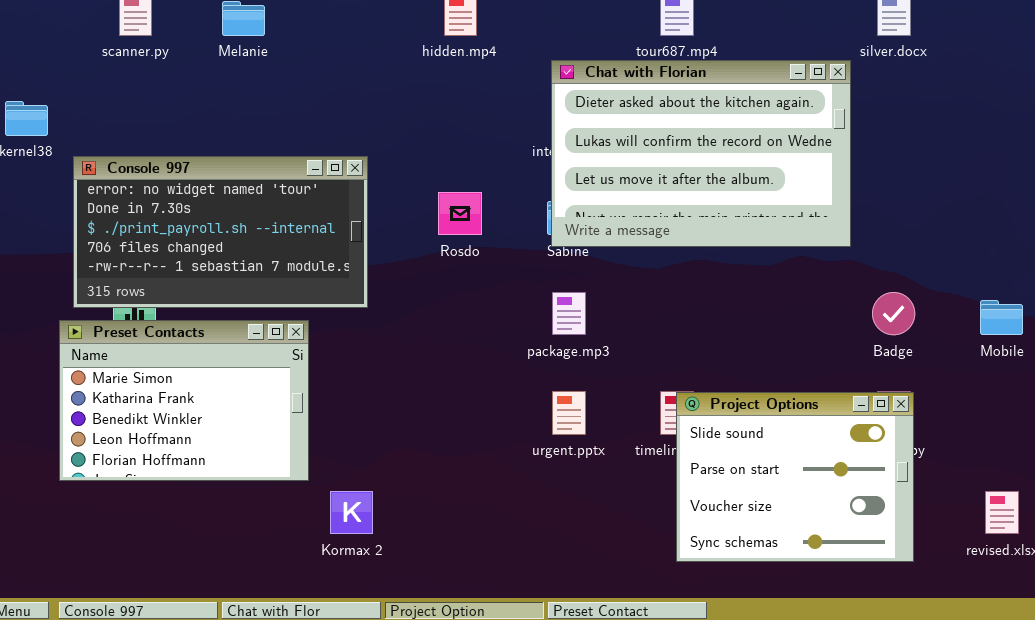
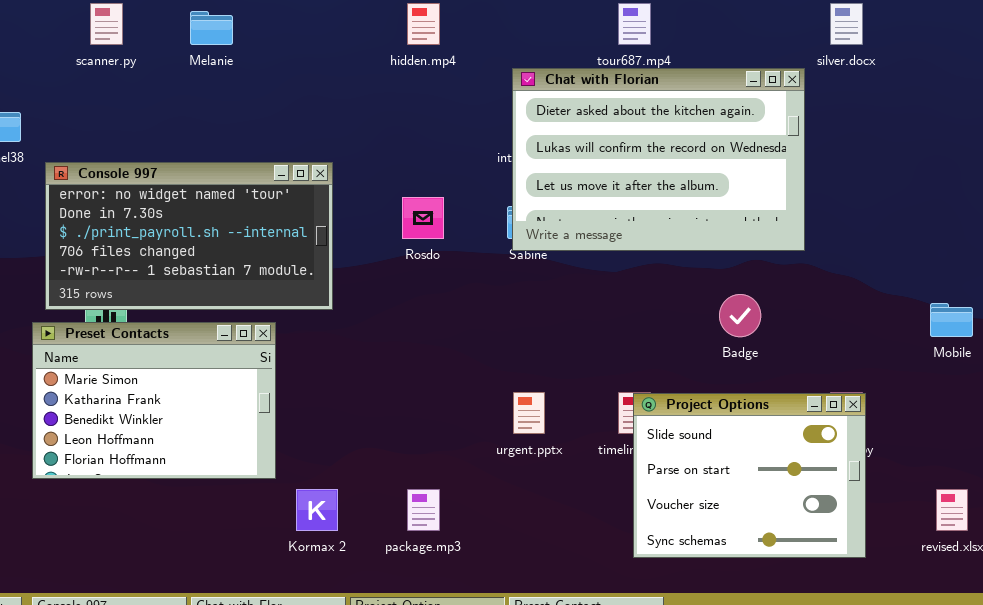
package.mp3: [552,292,586,335] -> [407,489,440,531], moved
Badge: [872,292,915,335] -> [719,294,761,337], moved

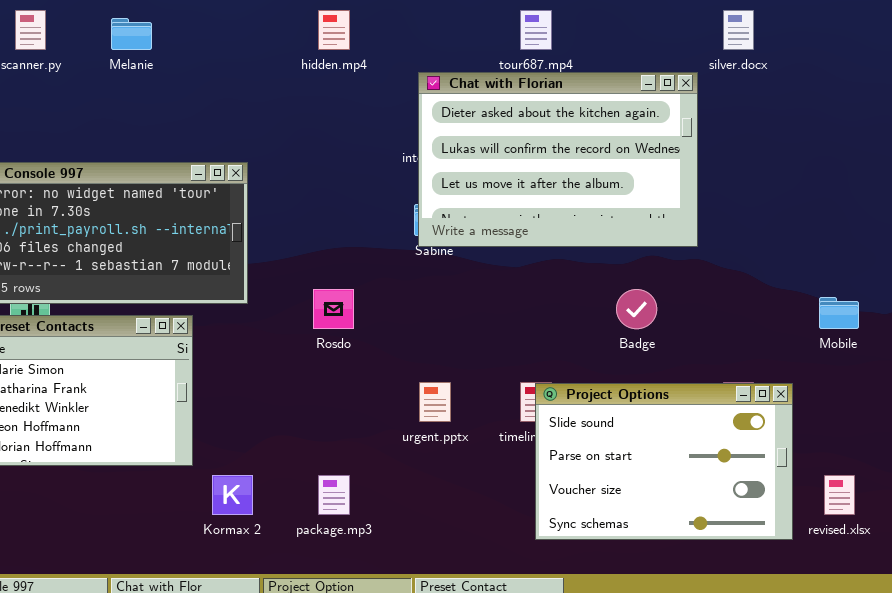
Rosdo: [402,197,444,239] -> [313,289,354,329], moved
Project Options: [633,393,866,558] -> [535,383,793,540], resized

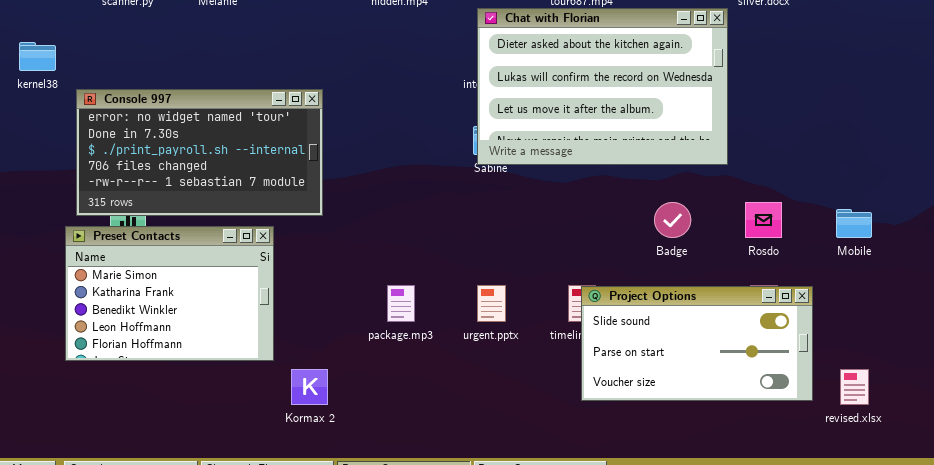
Rosdo: [313,289,354,329] -> [745,202,782,238], moved
Project Options: [535,383,793,540] -> [581,286,813,401], resized
package.mp3: [318,475,350,515] -> [387,285,415,322], moved

